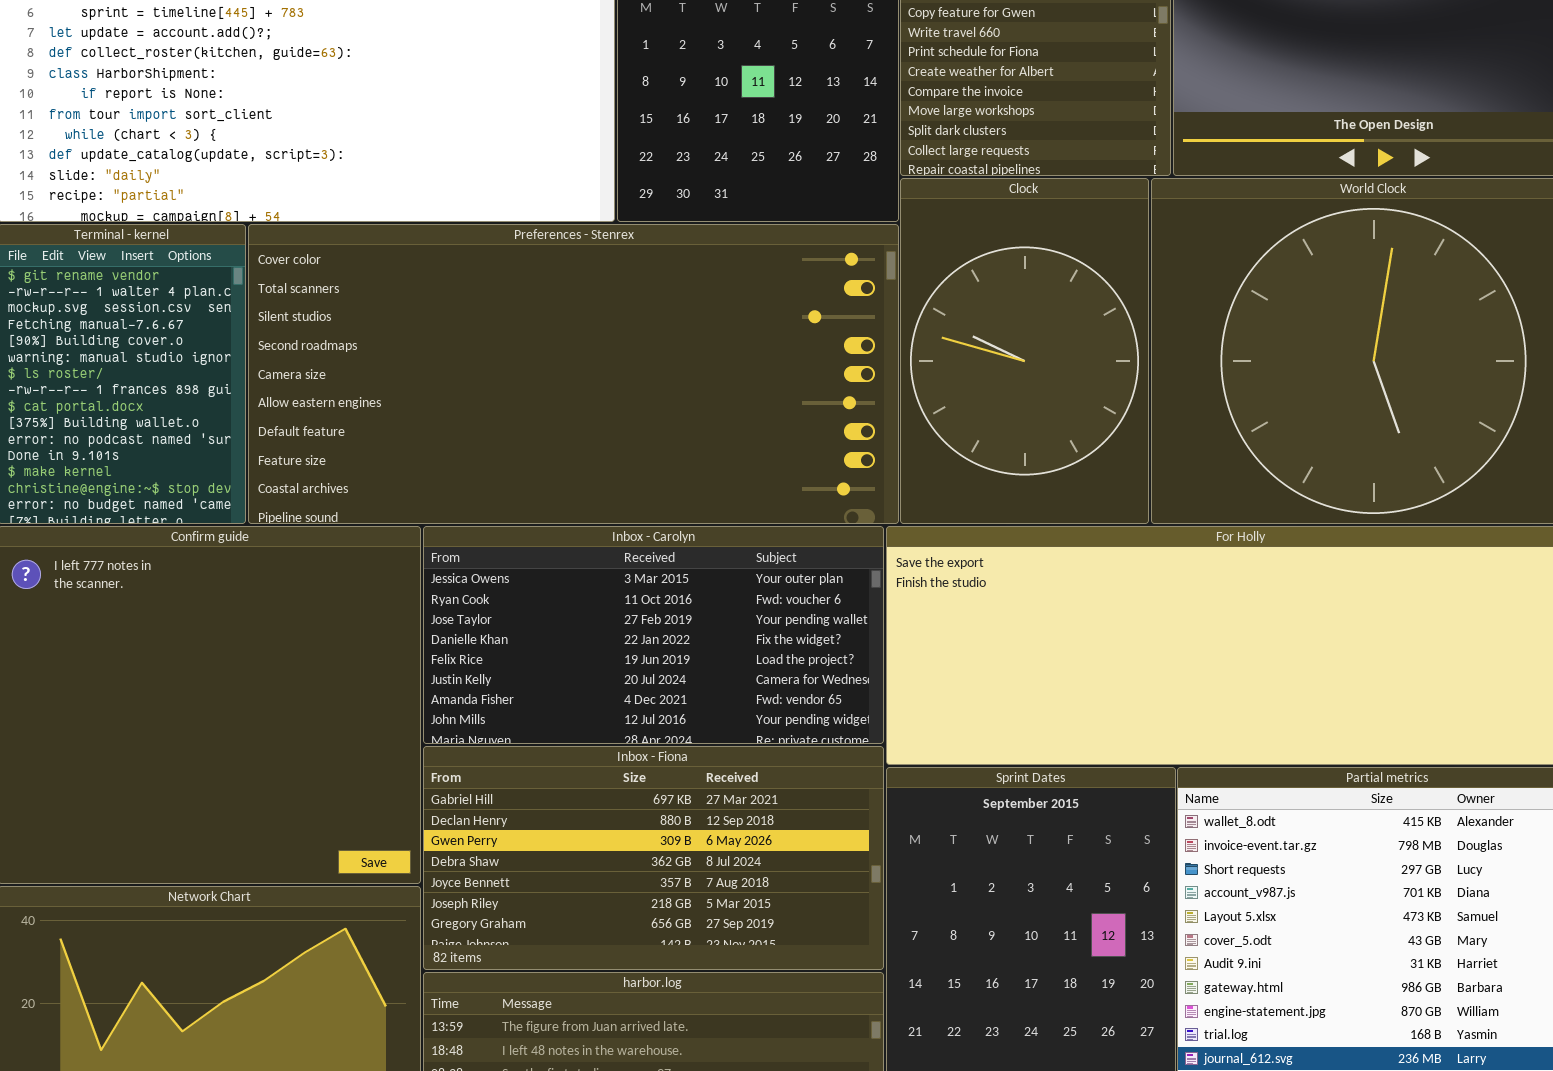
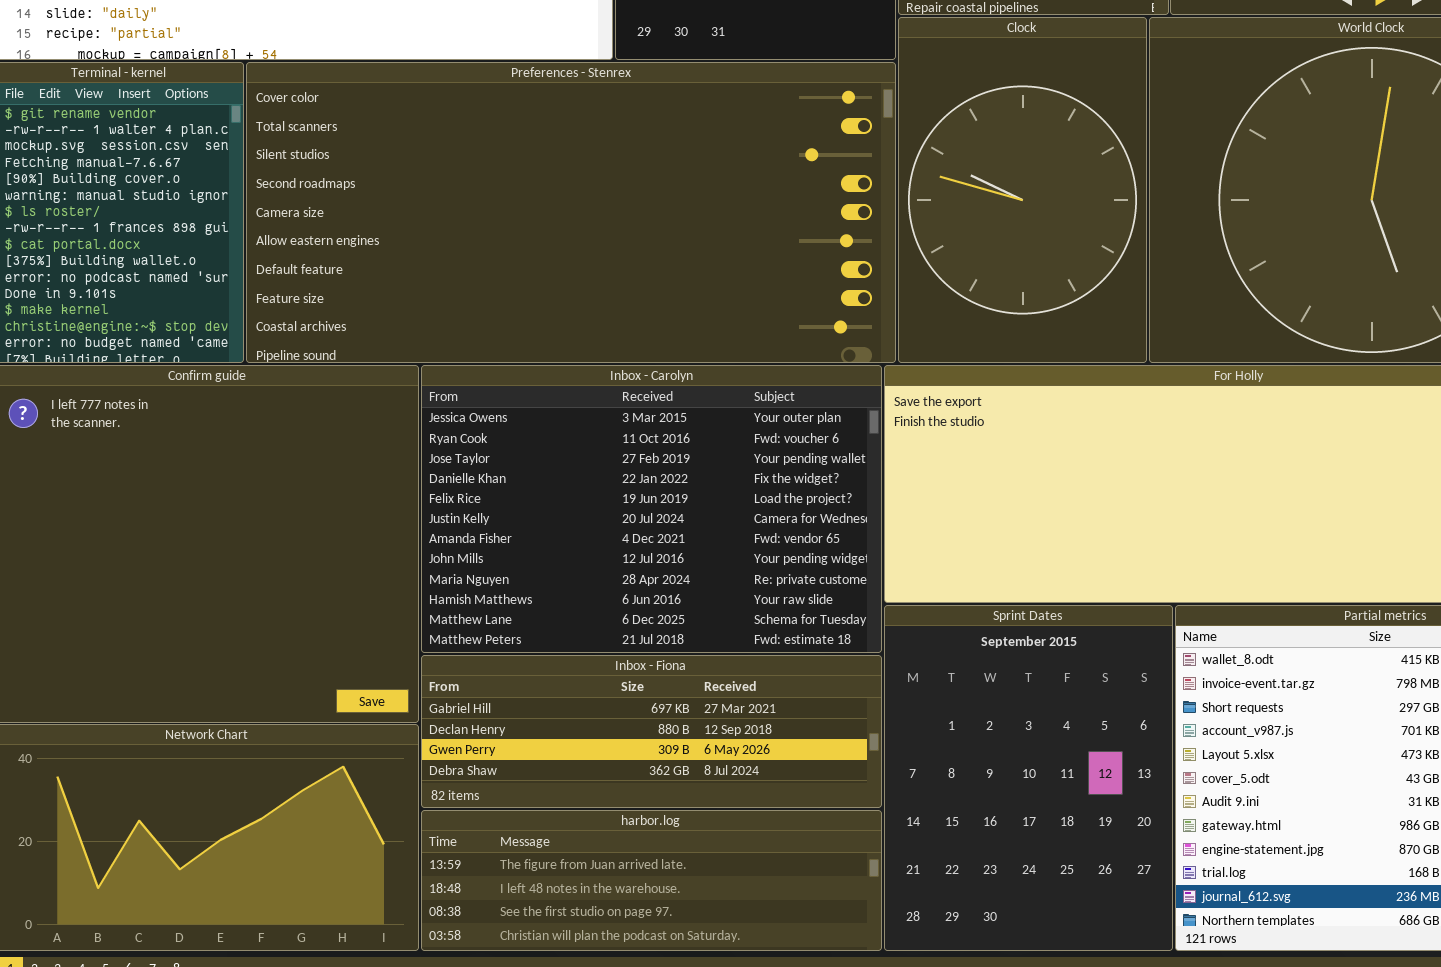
Inbox - Carolyn: [423,526,884,744] -> [421,365,882,653], resized
Inbox - Fiona: [423,746,884,970] -> [421,655,882,808], resized

